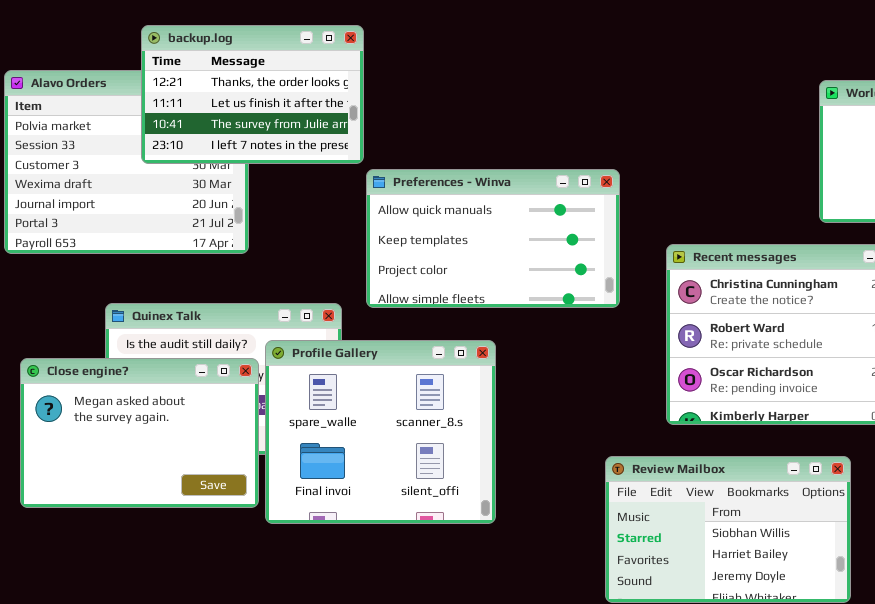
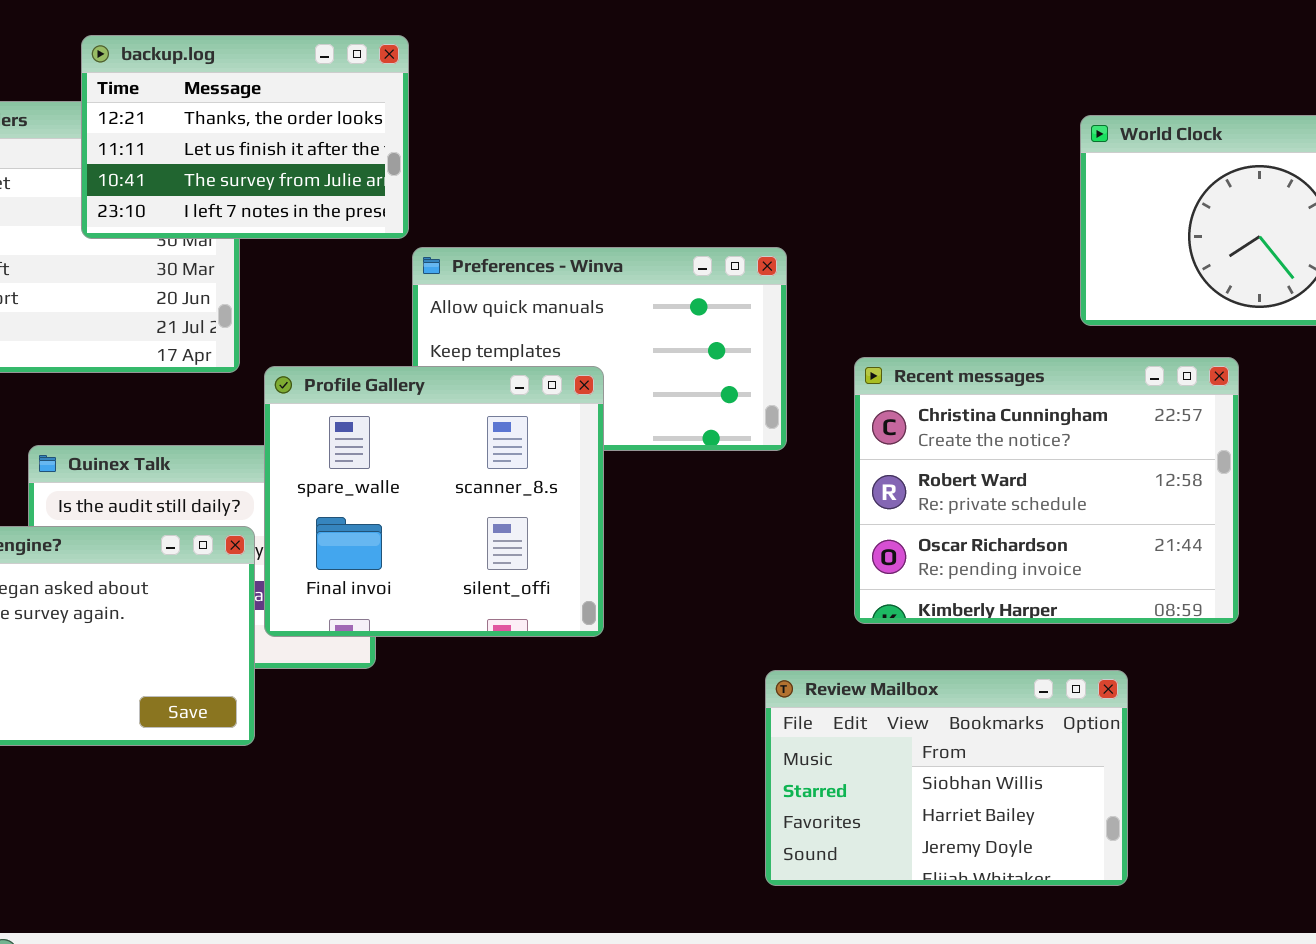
Profile Gallery: [265,340,496,524] -> [264,366,604,637], moved

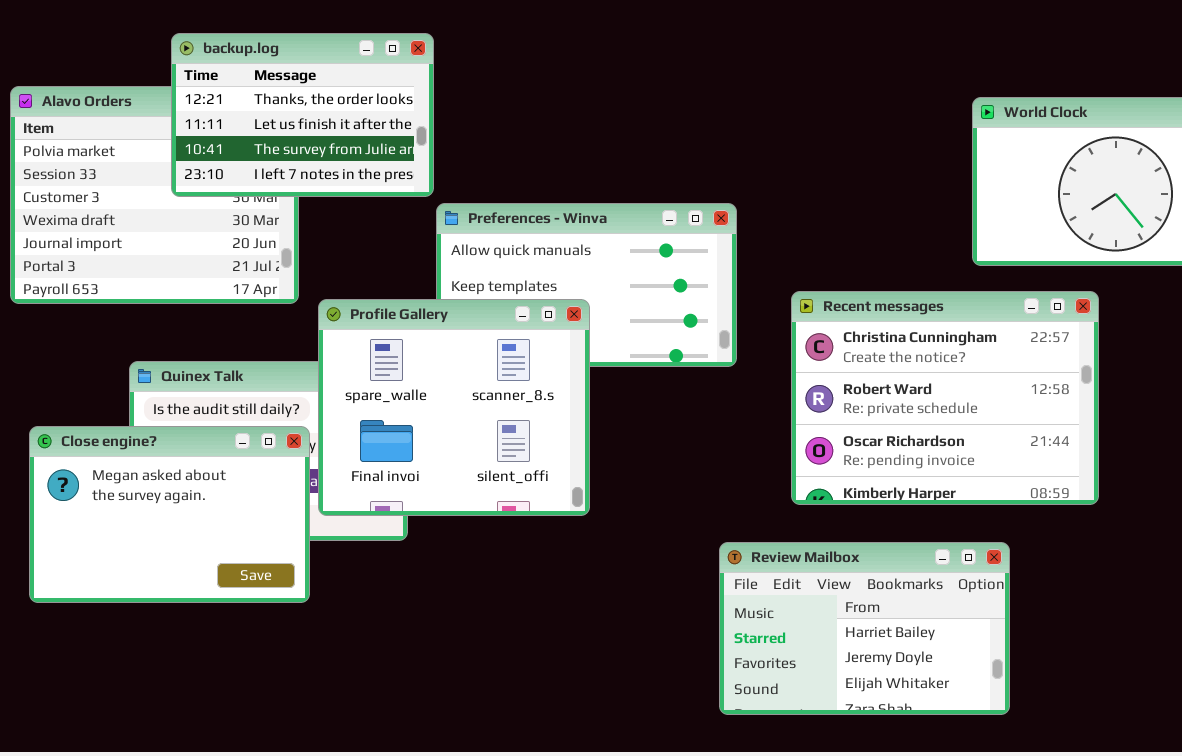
Review Mailbox: [765,670,1128,886] -> [719,542,1010,715], scrolled down 1 row

